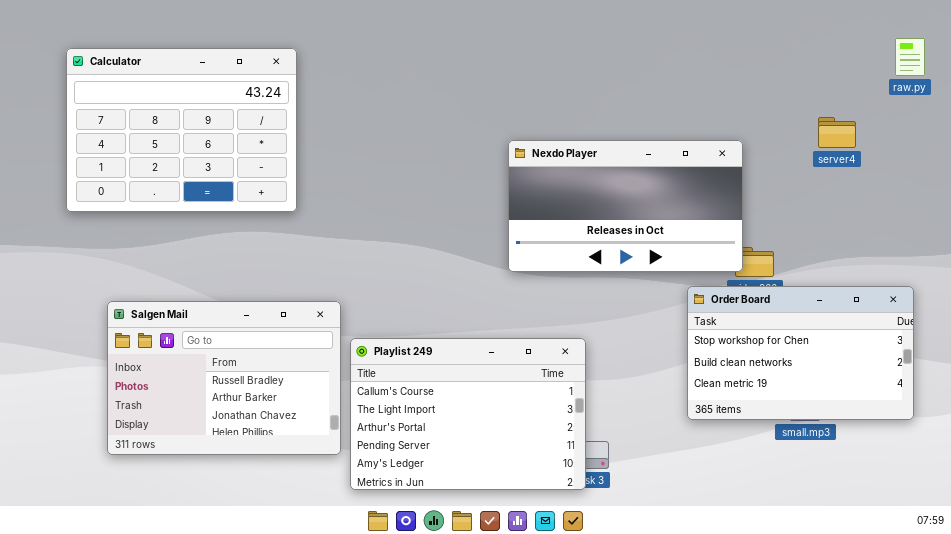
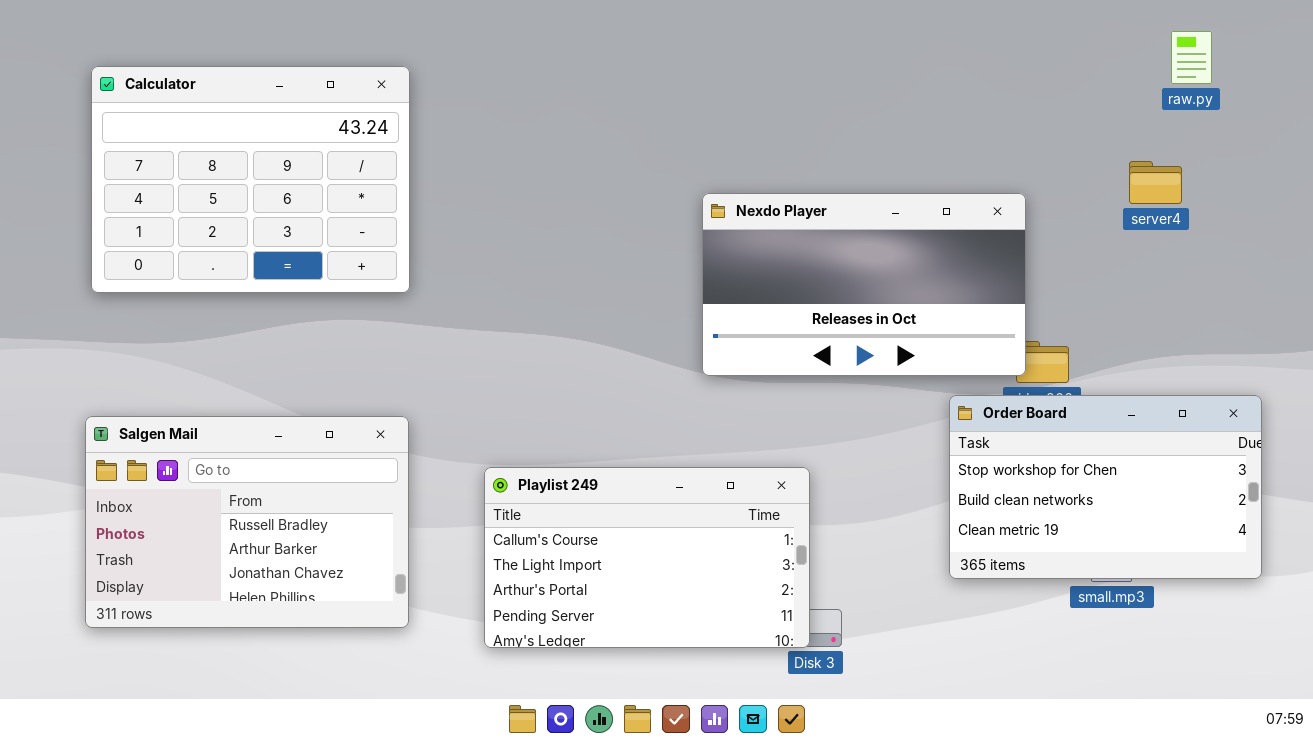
raw.py: [895,38,925,76] -> [1171,31,1212,84], moved
Salgen Mail: [107,301,341,455] -> [85,416,409,628], moved
Playlist 249: [350,338,586,490] -> [484,467,810,648], resized

